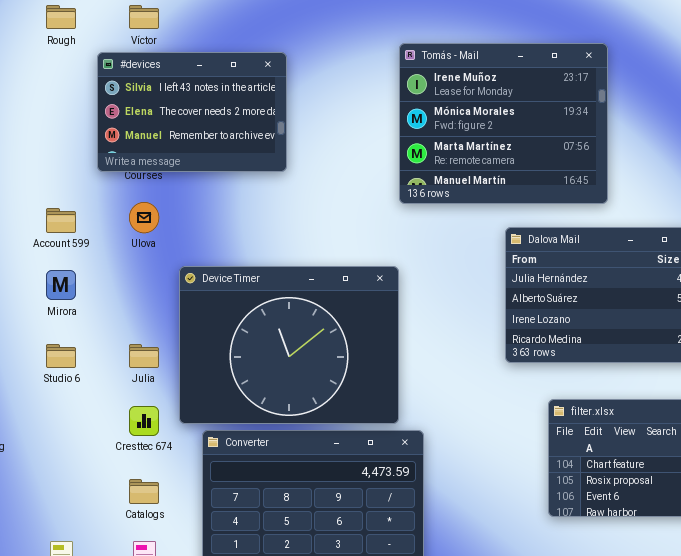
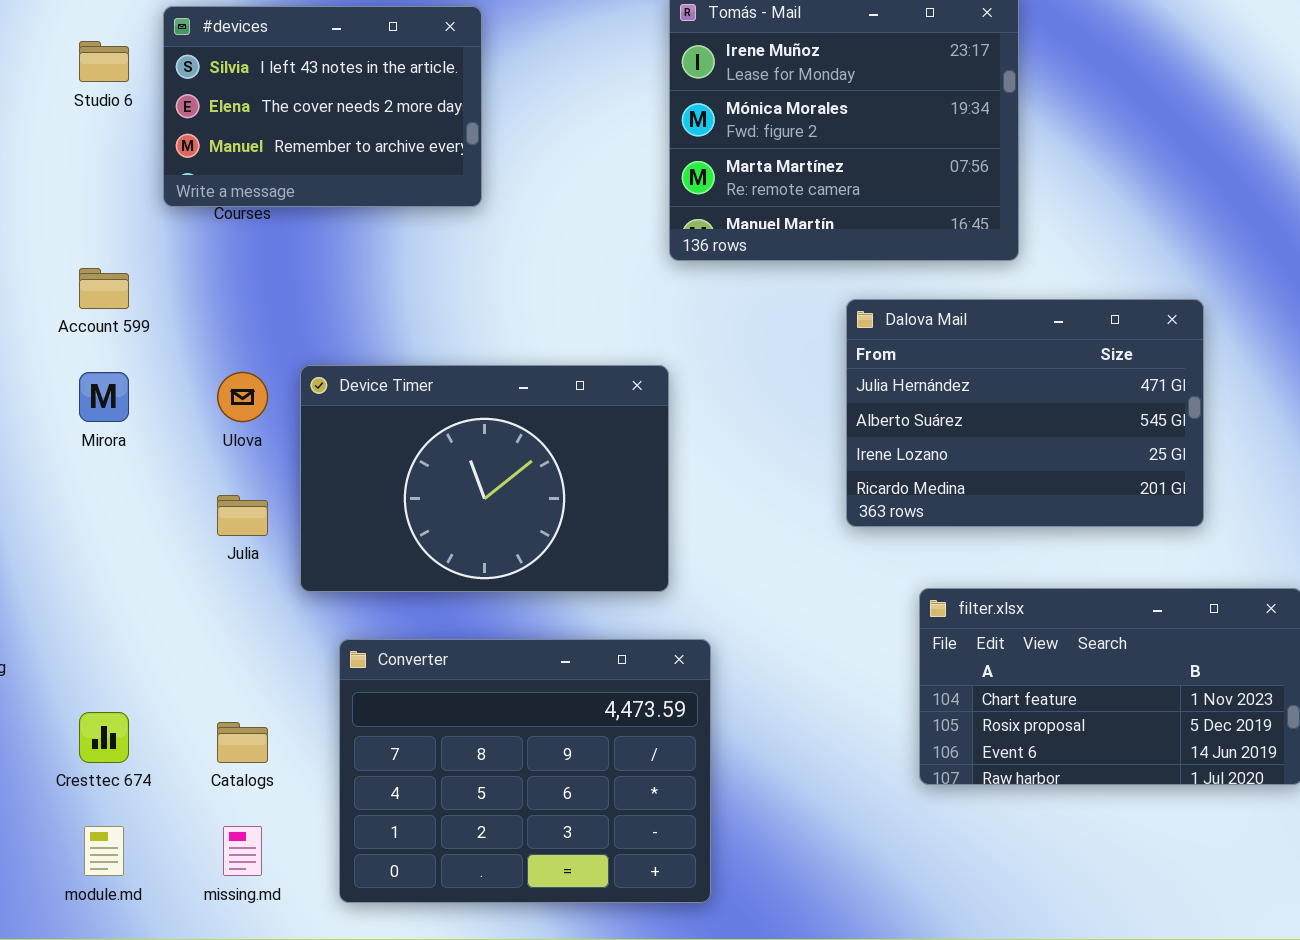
Ulova: [129,202,159,233] -> [217,372,268,422], moved
Device Timer: [179,266,399,424] -> [300,365,669,592], resized
Studio 6: [46,344,76,368] -> [79,41,129,82], moved
Cresttec 674: [129,406,159,436] -> [79,712,129,763], moved

